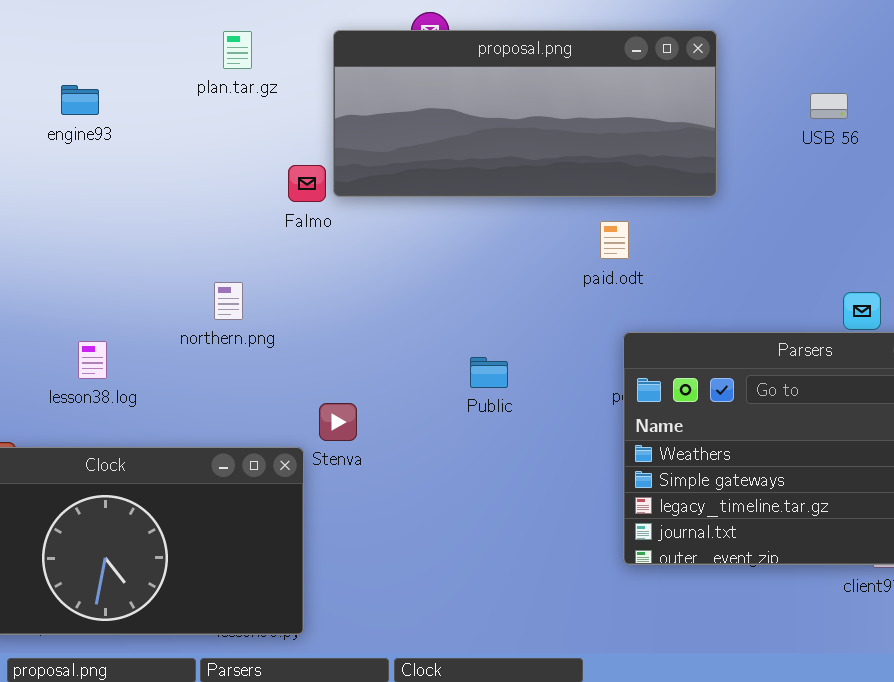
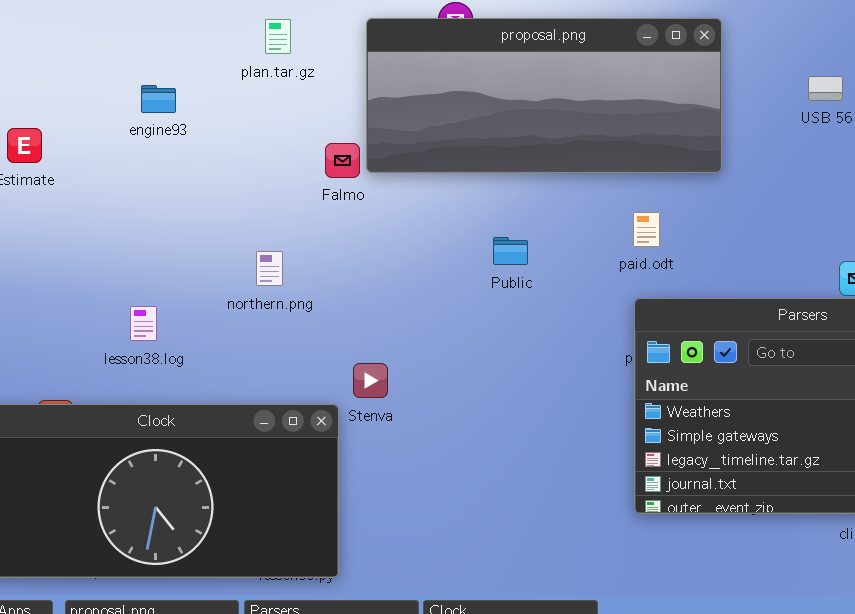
engine93: [61,85,99,115] -> [141,85,176,113], moved
paid.odt: [600,221,629,259] -> [633,212,660,247], moved
Public: [470,357,508,388] -> [493,237,528,265], moved

